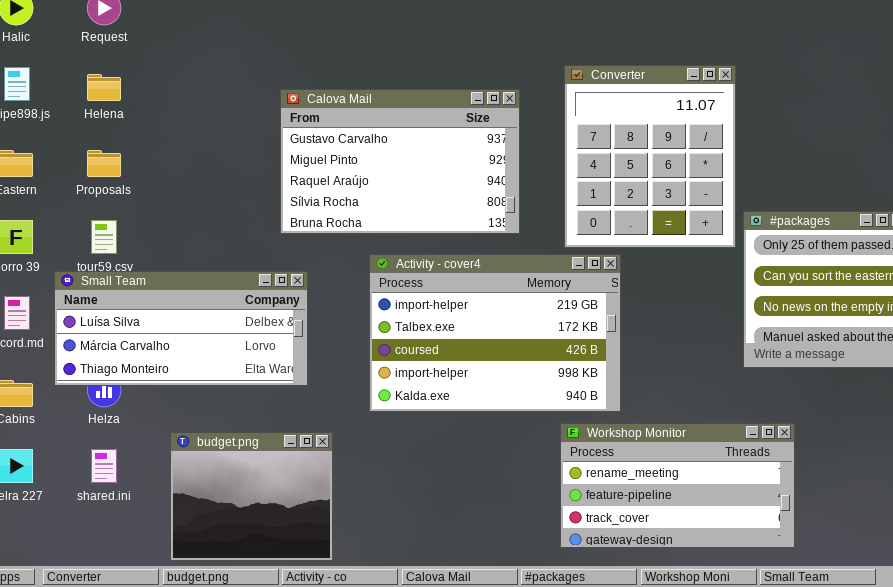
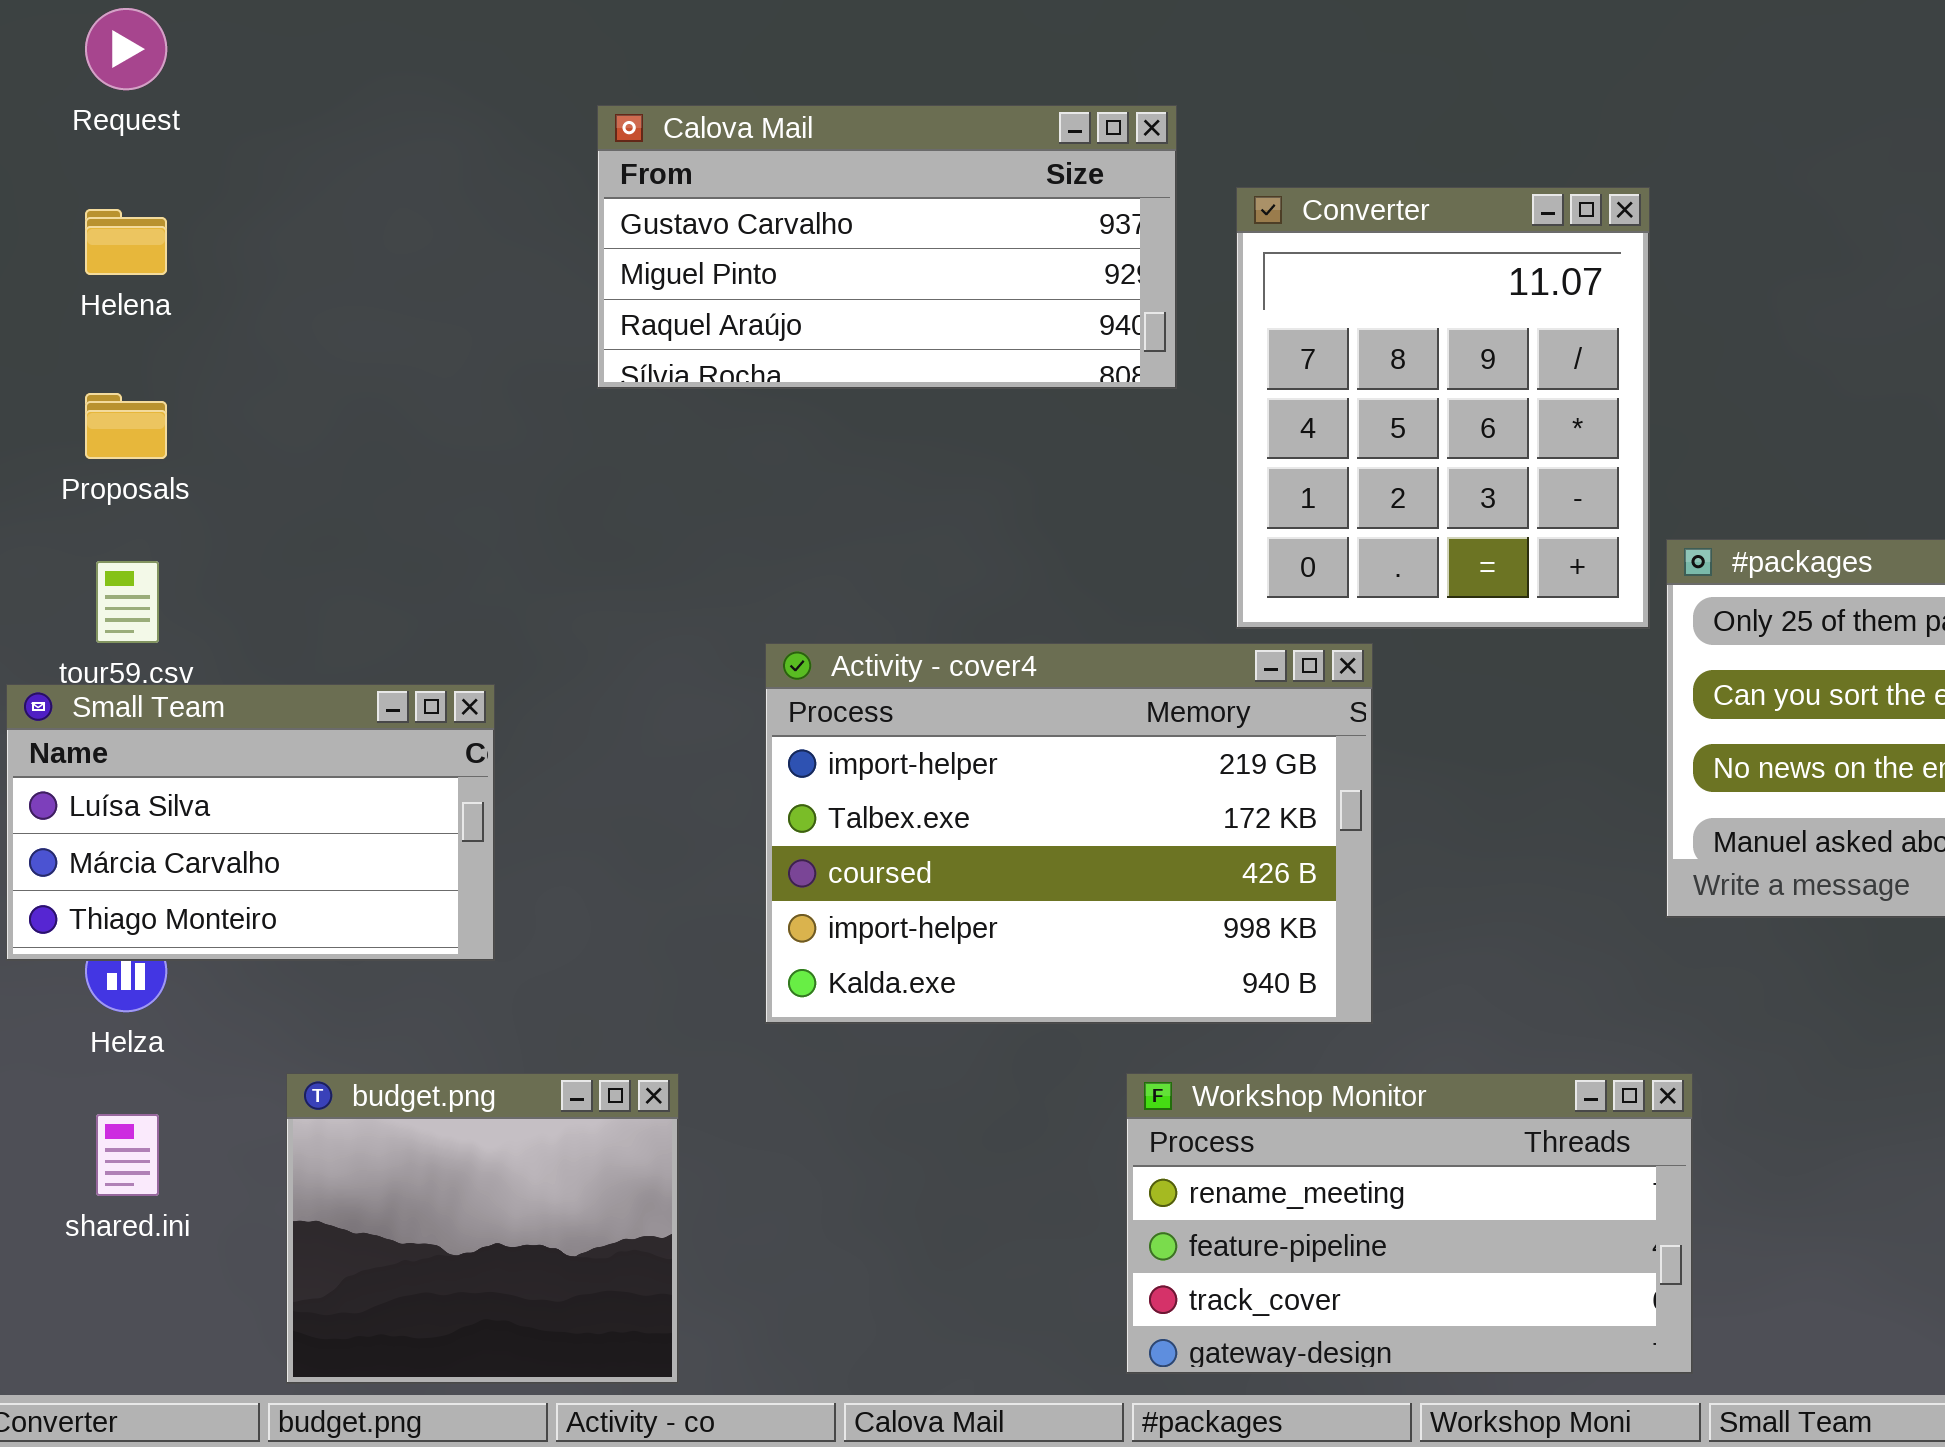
Calova Mail: [280,89,520,234] -> [597,105,1177,389], moved, resized
Small Team: [54,271,308,386] -> [6,684,495,961], resized
Workshop Monitor: [560,423,795,548] -> [1126,1073,1693,1374], moved

